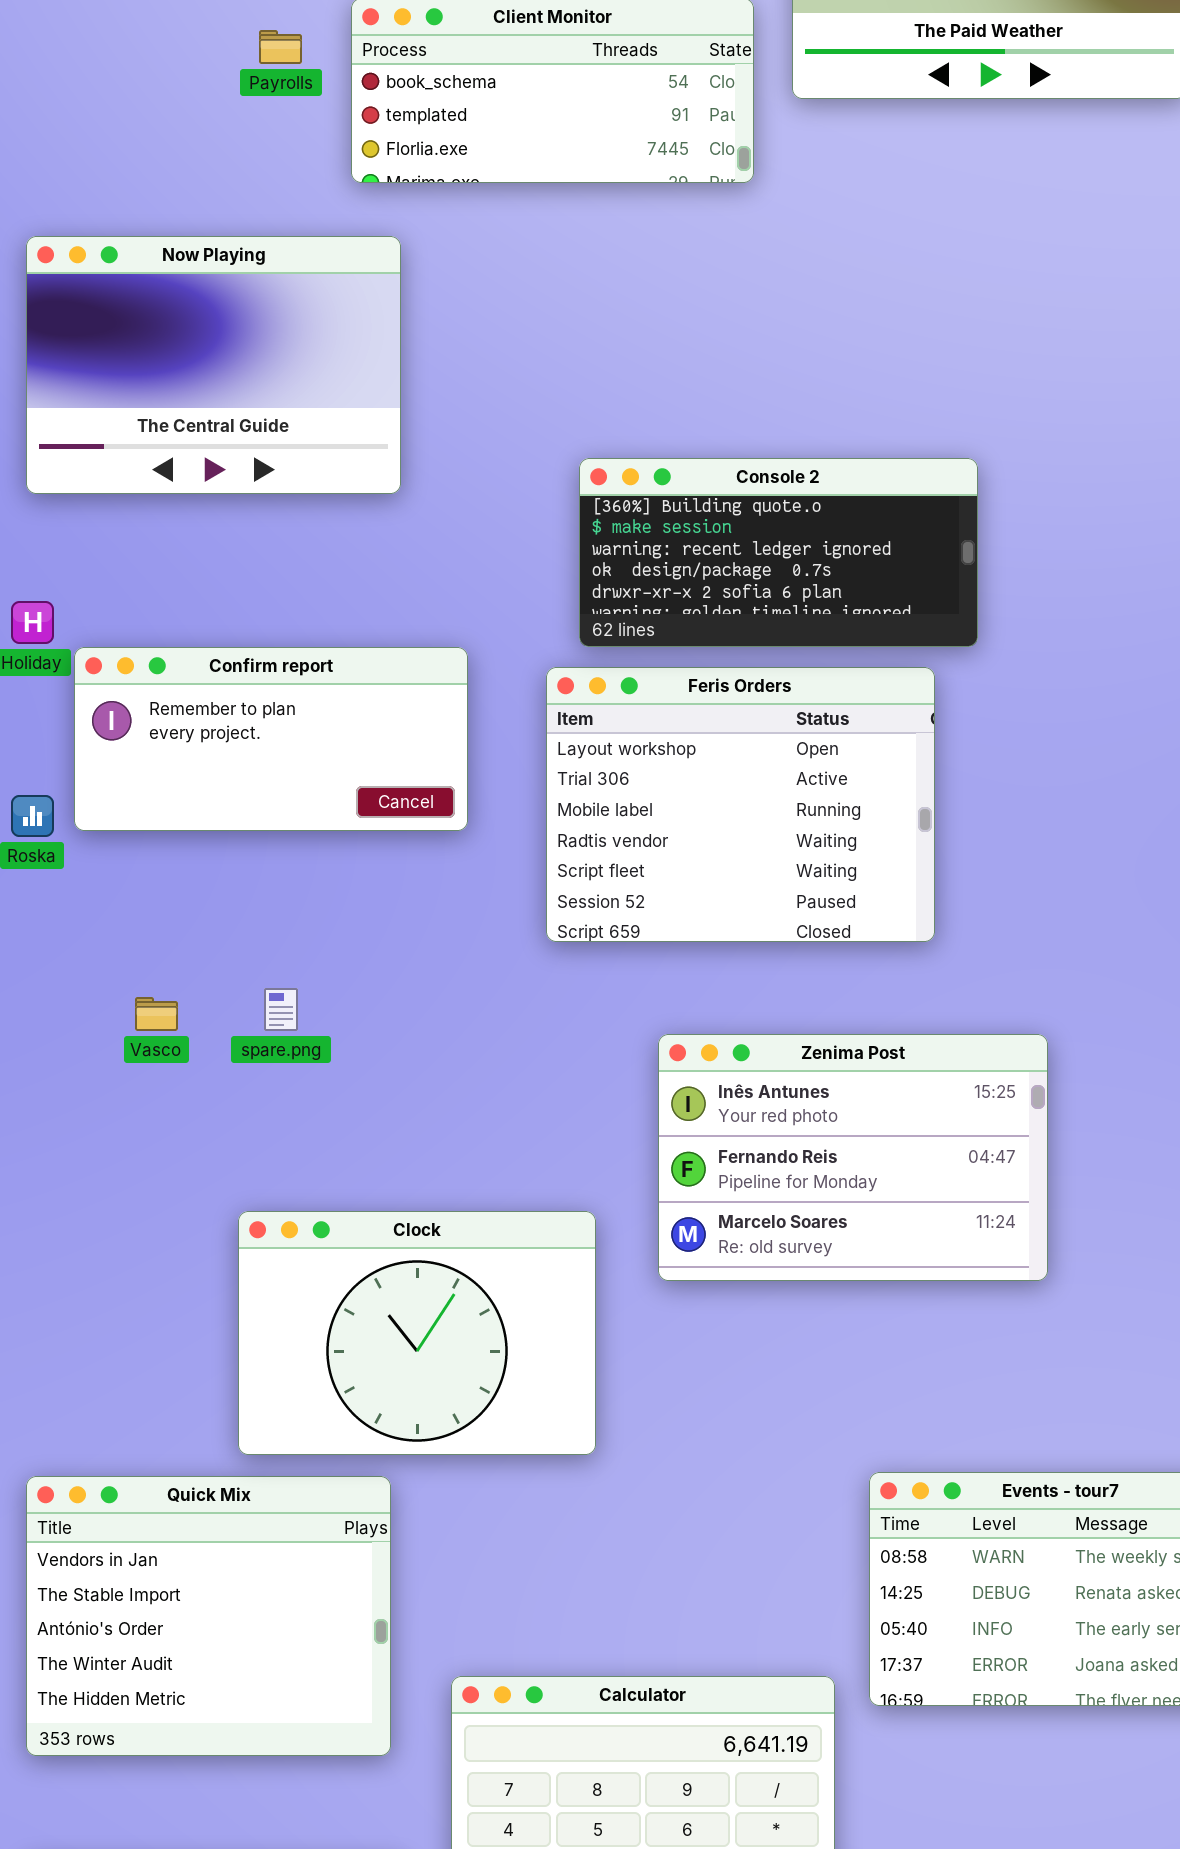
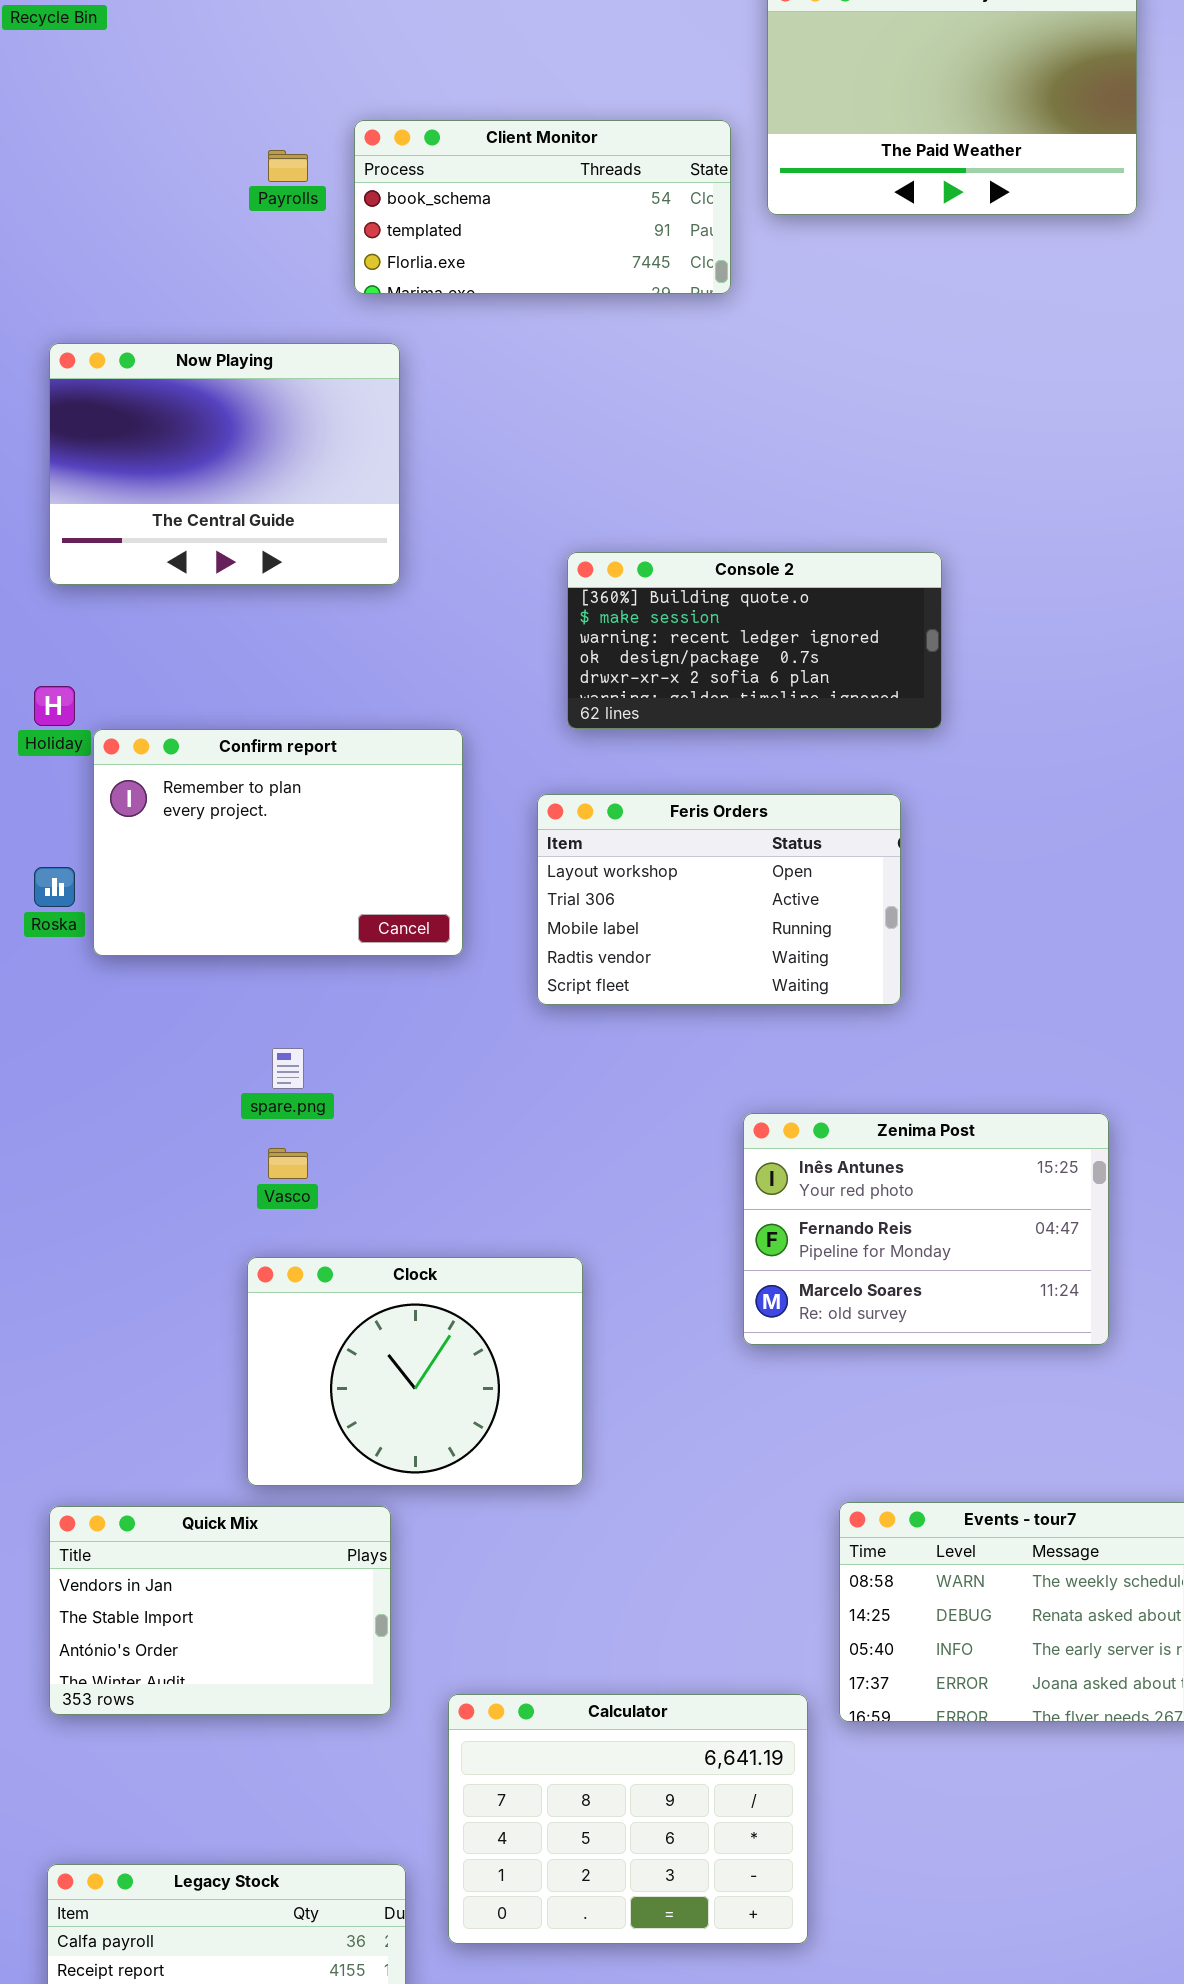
Confirm report: [74,647,468,831] -> [93,729,463,956], resized
Feris Orders: [546,667,935,942] -> [537,794,901,1005], resized
Vasco: [135,997,178,1031] -> [268,1148,308,1179], moved
Zenima Post: [658,1034,1048,1281] -> [743,1113,1109,1345], moved
Quick Mix: [26,1476,391,1756] -> [49,1506,391,1715], resized

